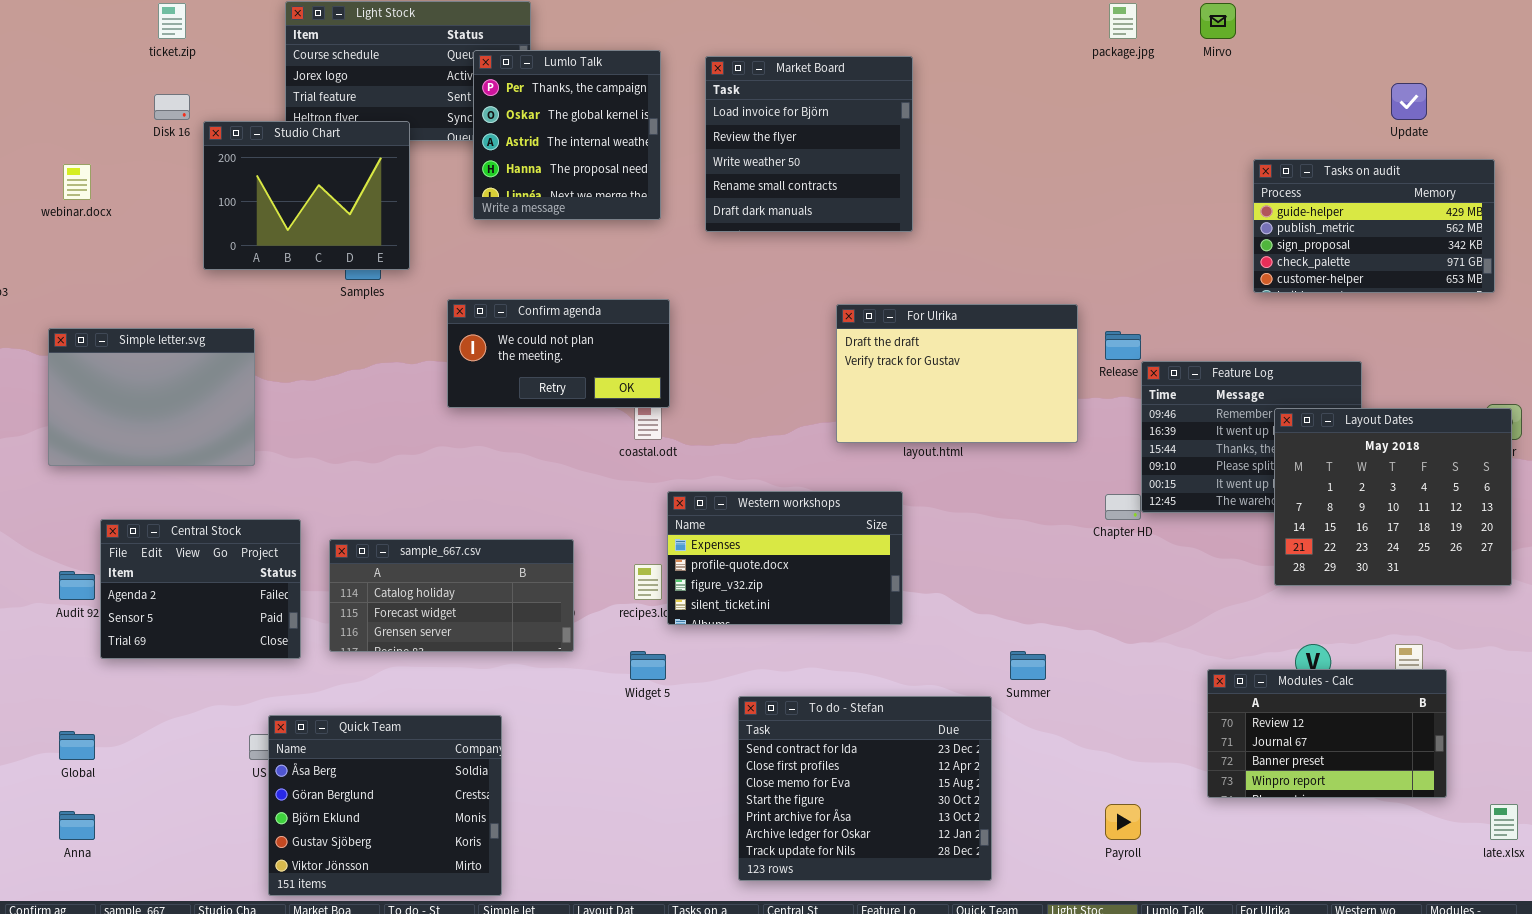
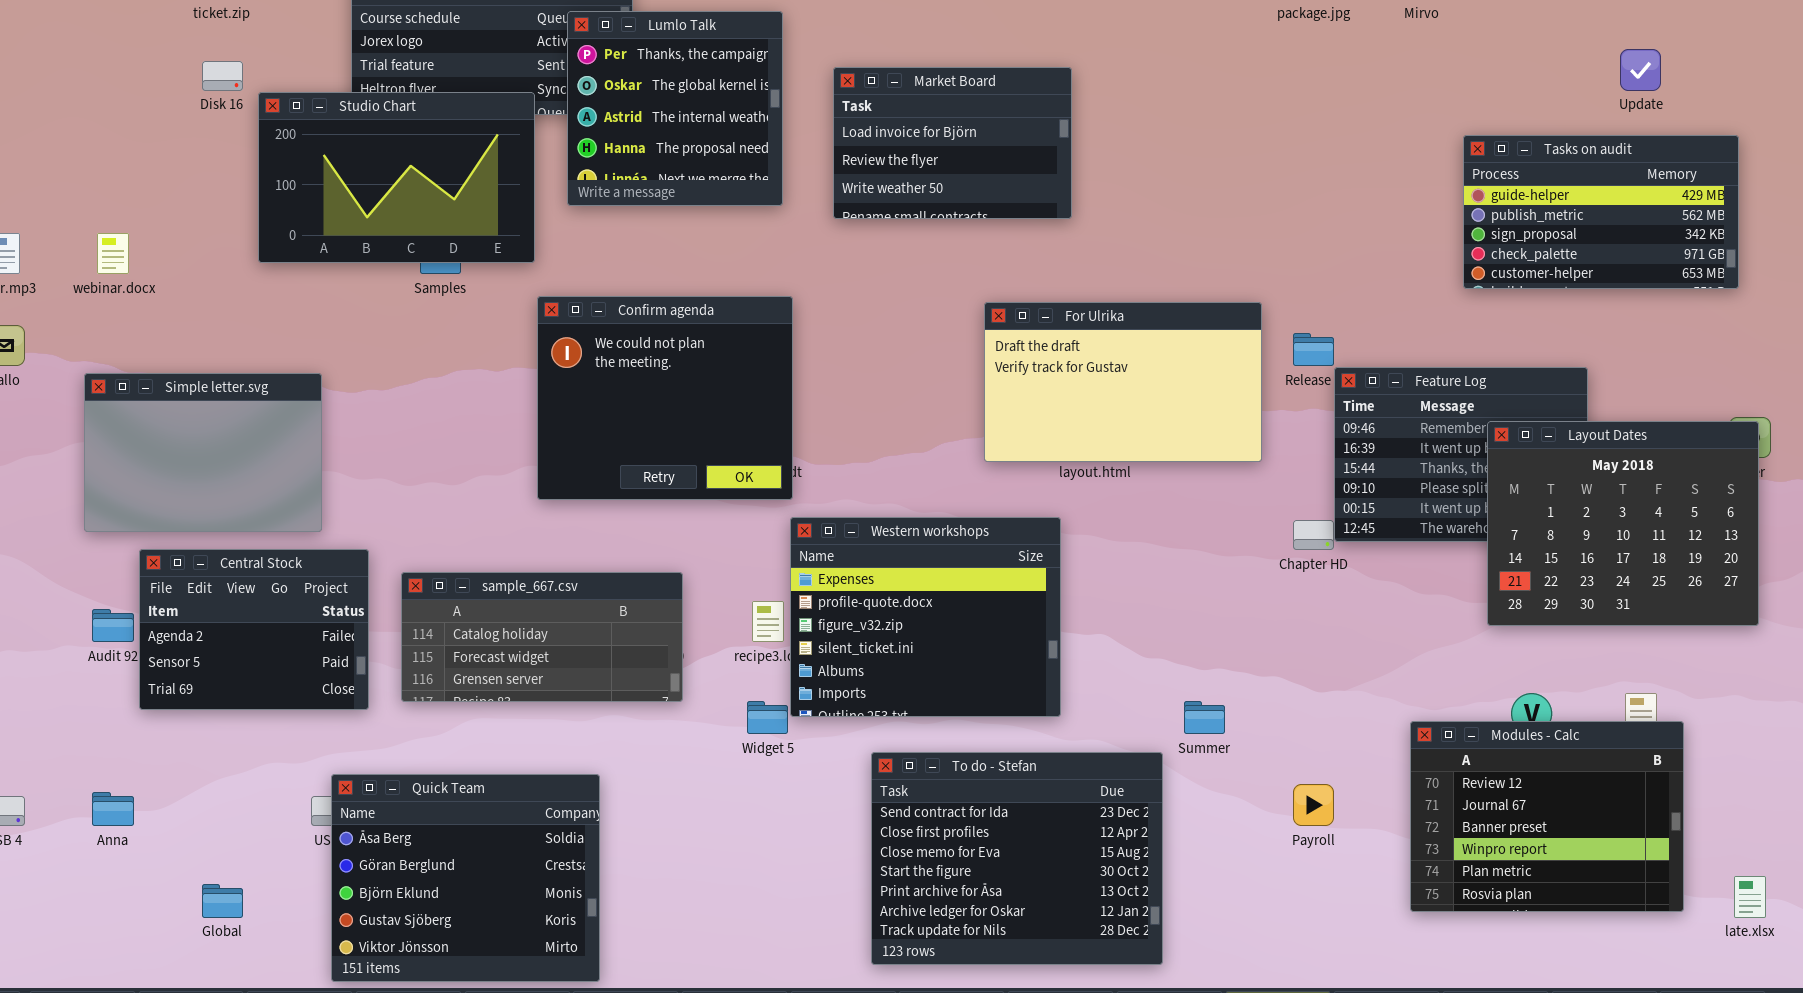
Market Board: [705,56,913,232] -> [833,67,1072,219], resized
Studio Chart: [203,121,410,270] -> [258,92,535,263], resized
webinar.docx: [63,164,91,200] -> [97,233,129,274], moved
Confirm agenda: [447,299,670,408] -> [537,296,793,500], resized
Simple letter.svg: [48,328,255,466] -> [84,373,322,532], moved
Western workshops: [667,491,903,625] -> [790,517,1061,717], resized
Modules - Calc: [1207,669,1447,798] -> [1410,721,1684,912], resized
Global: [59,731,95,760] -> [202,884,243,918], moved
Payroll: [1105,804,1141,840] -> [1293,784,1334,826], moved
Anna: [59,811,95,840] -> [92,792,134,826], moved

